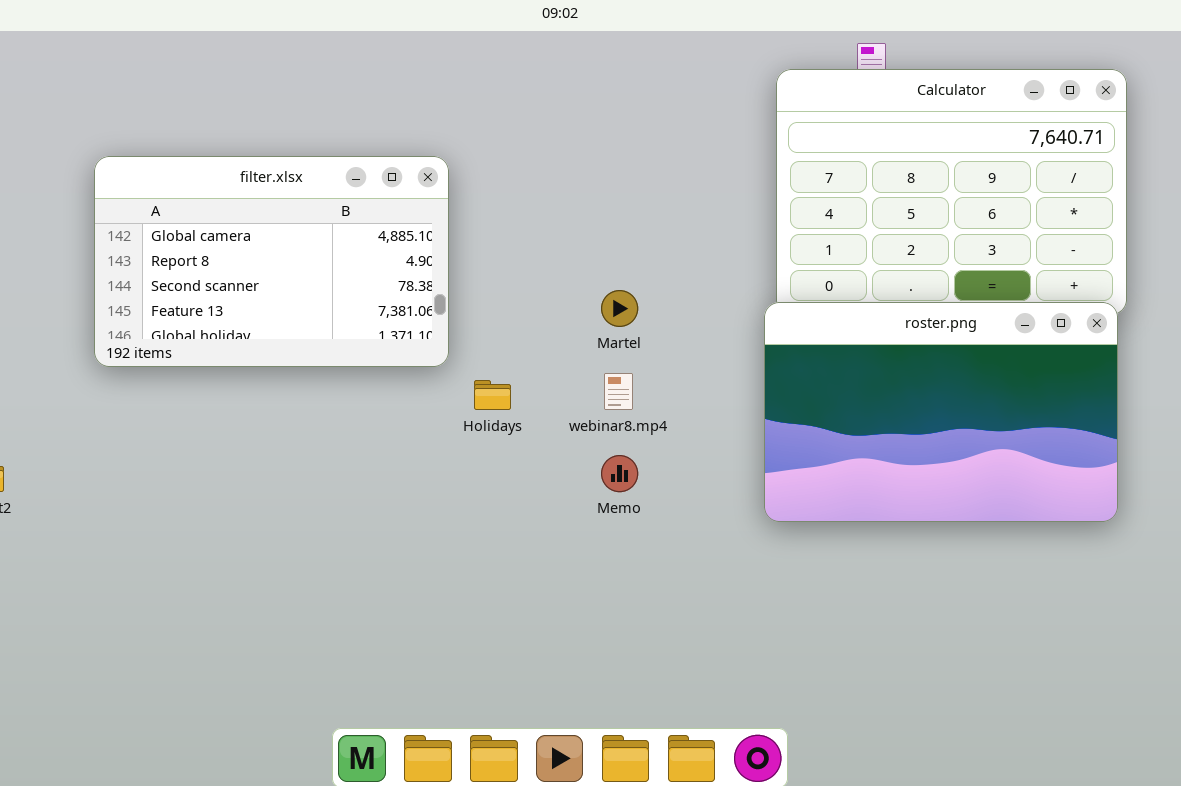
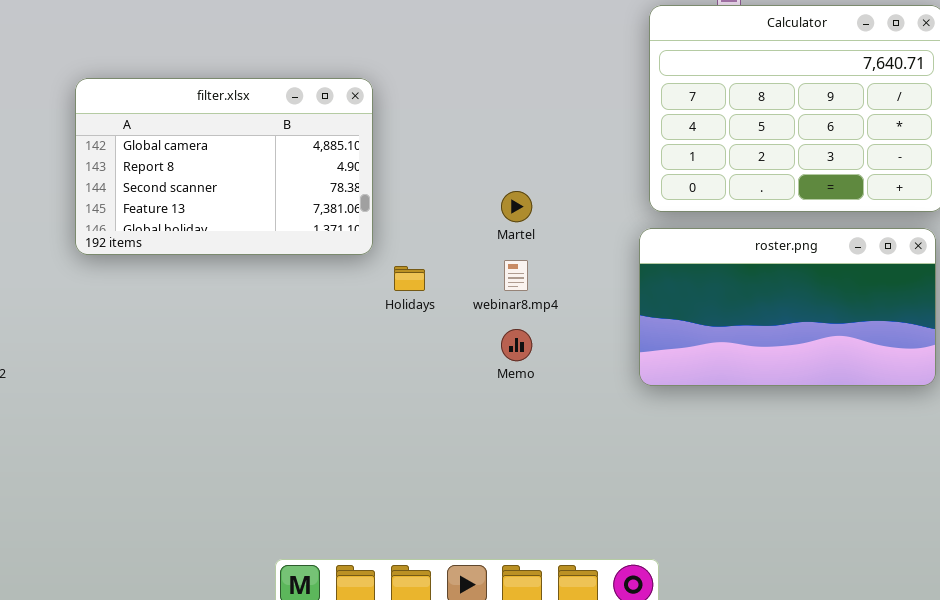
roster.png: [764,302,1118,522] -> [639,228,936,386], resized

